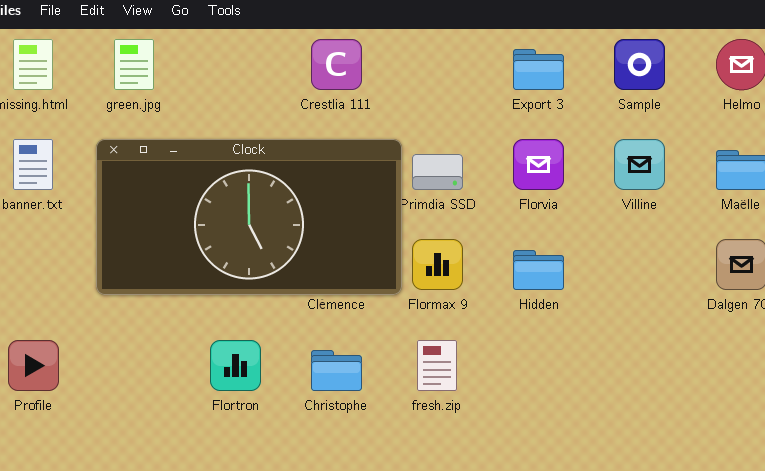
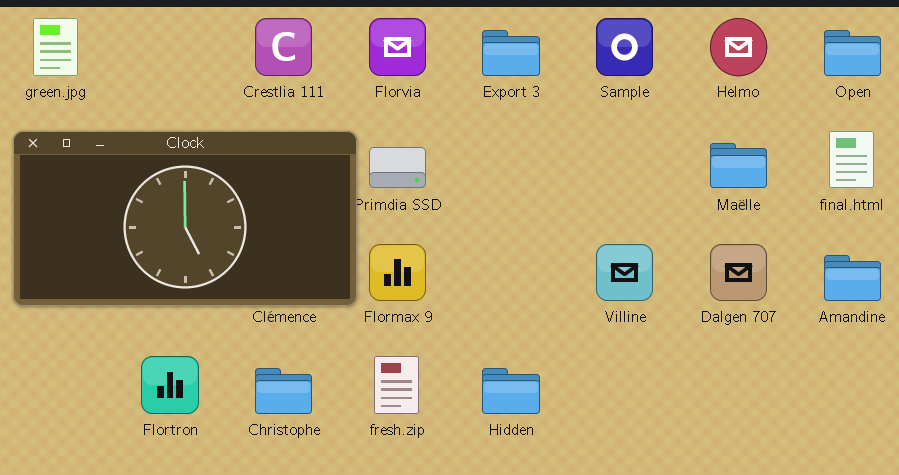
Florvia: [513,139,564,190] -> [369,18,426,76], moved
Villine: [614,139,665,190] -> [596,244,653,301], moved
Hidden: [513,250,564,290] -> [482,368,540,414], moved

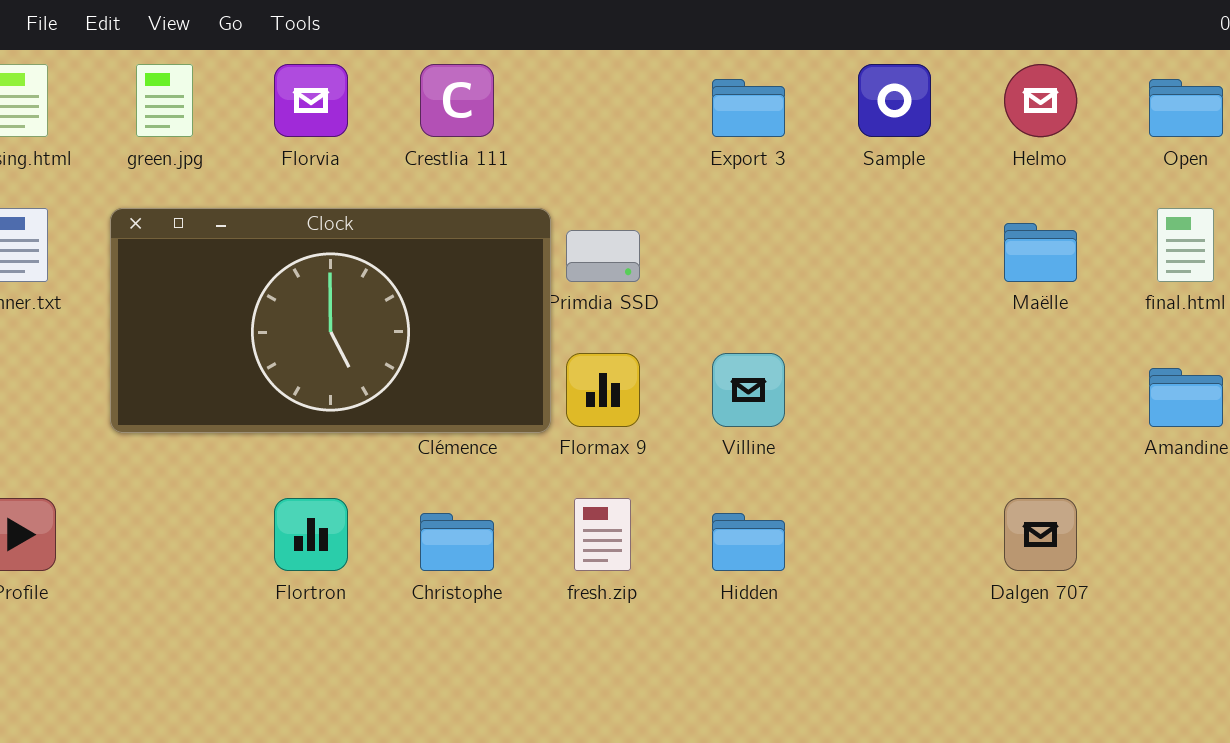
Florvia: [369,18,426,76] -> [274,64,348,137], moved
Villine: [596,244,653,301] -> [712,353,785,427], moved
Dalgen 707: [710,244,767,301] -> [1004,498,1077,571], moved

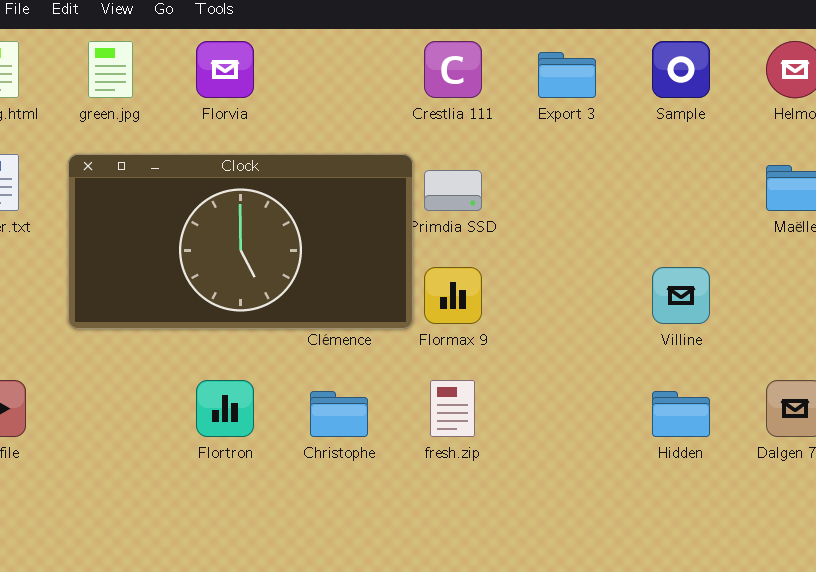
Crestlia 111: [420,64,494,137] -> [424,41,482,98], moved
Villine: [712,353,785,427] -> [652,267,710,324], moved
Hidden: [712,513,785,571] -> [652,391,710,437], moved

